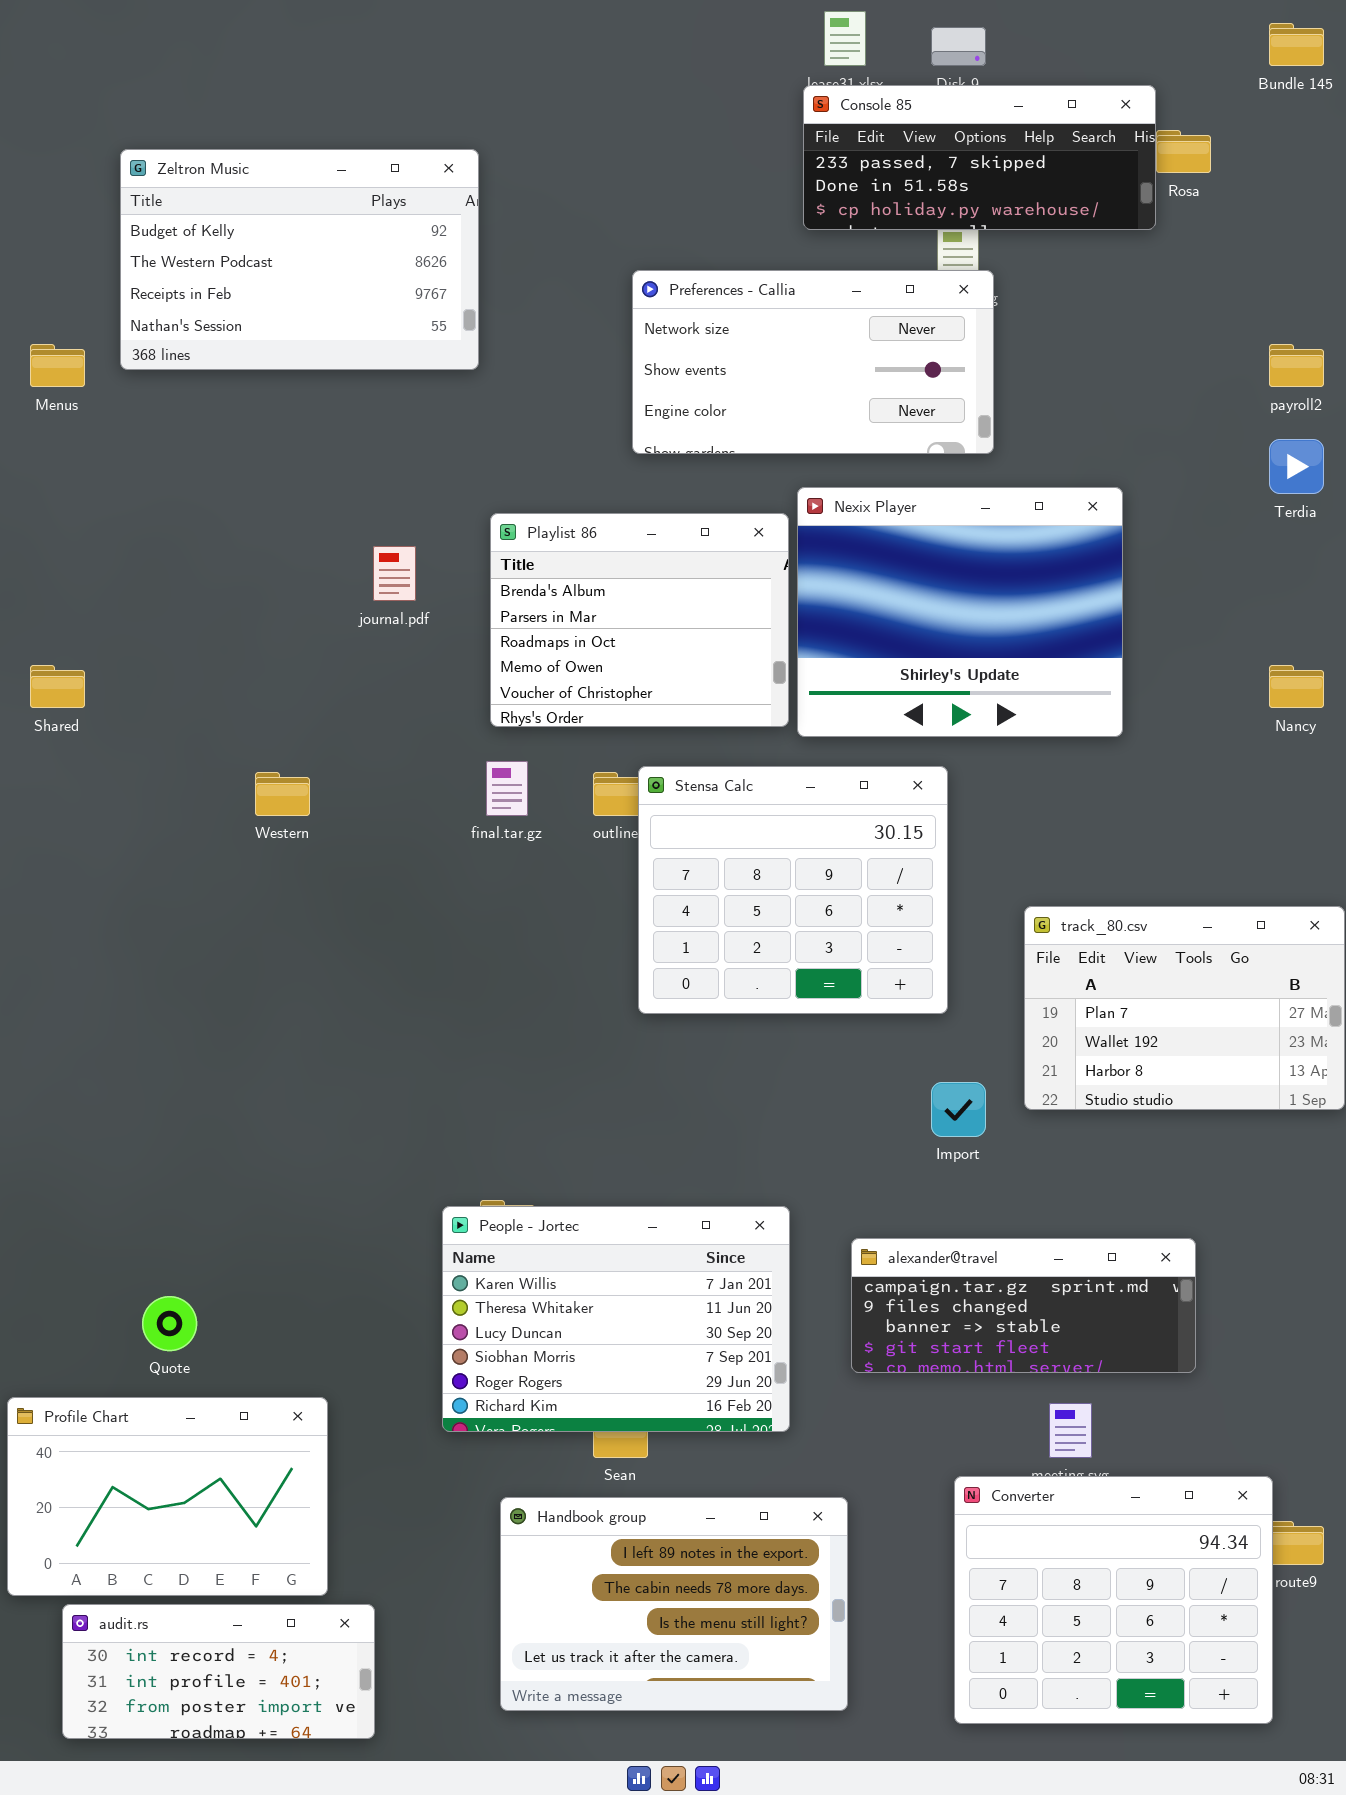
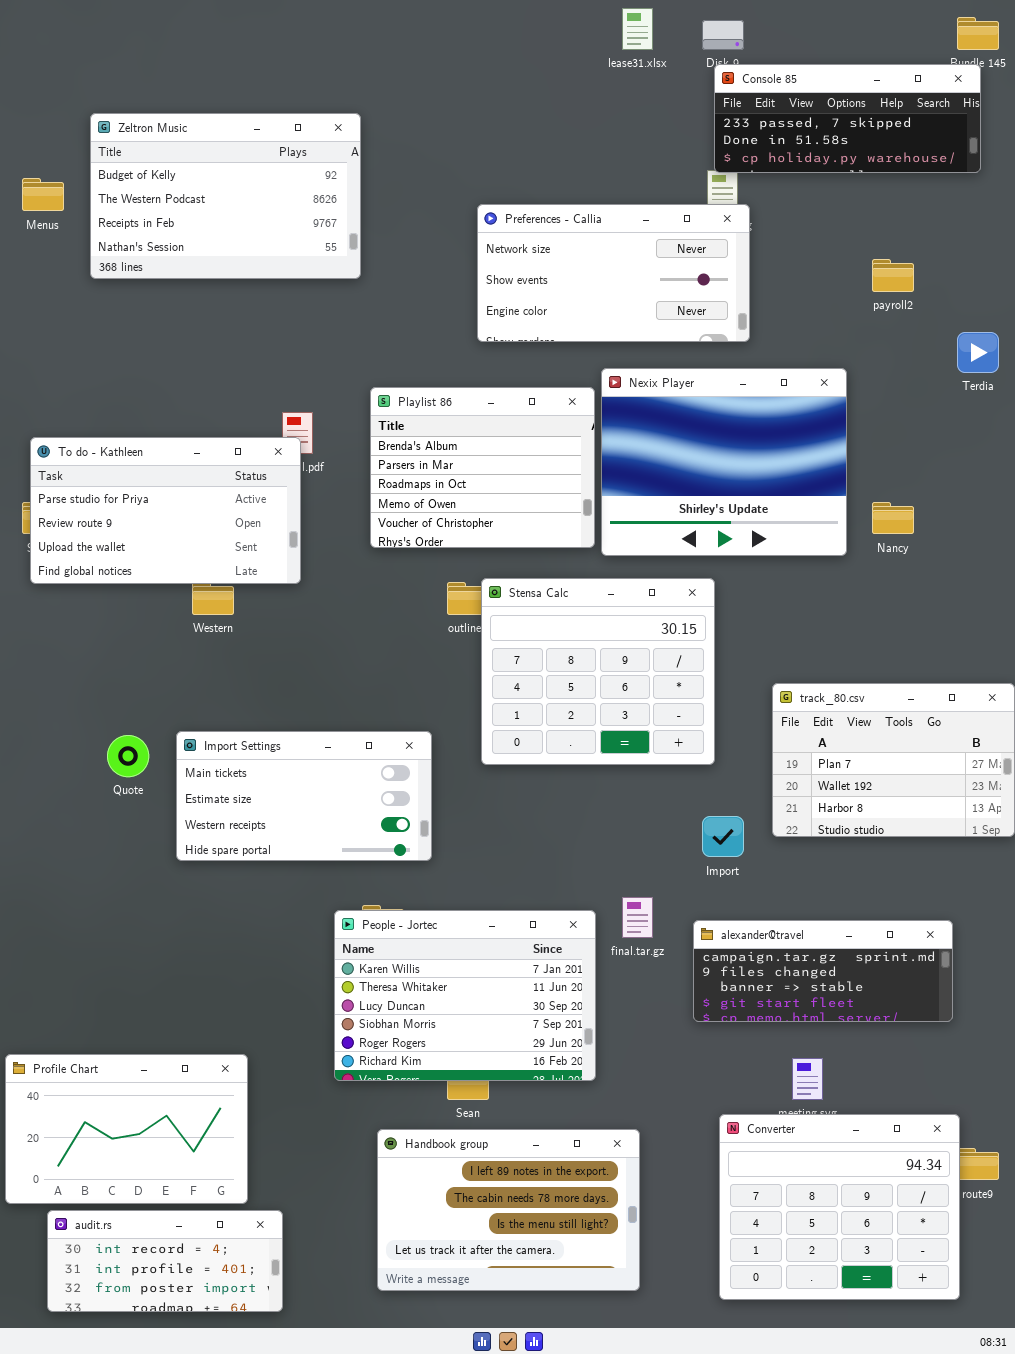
Console 85: [803,85,1156,230] -> [714,64,981,173], moved
Menus: [30,344,85,387] -> [22,178,64,211], moved
payroll2: [1269,344,1324,387] -> [872,259,914,292], moved
To do - Kathleen: none -> [30,437,301,584], opened
Nancy: [1269,665,1324,708] -> [872,502,914,534], moved
final.tar.gz: [486,761,528,816] -> [622,897,653,938], moved
Import Settings: none -> [176,731,432,861], opened
alexander@travel: [851,1238,1196,1373] -> [693,920,953,1022], moved
Quote: [142,1296,197,1351] -> [107,735,149,777], moved

